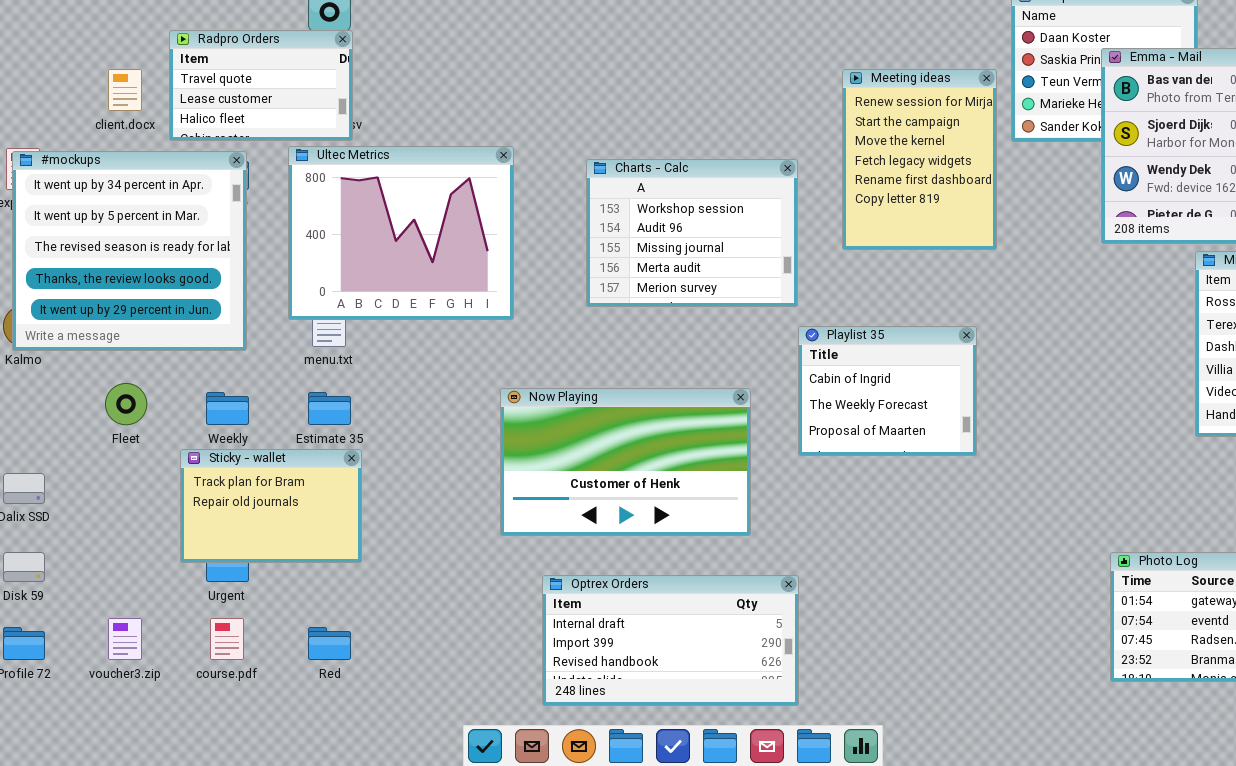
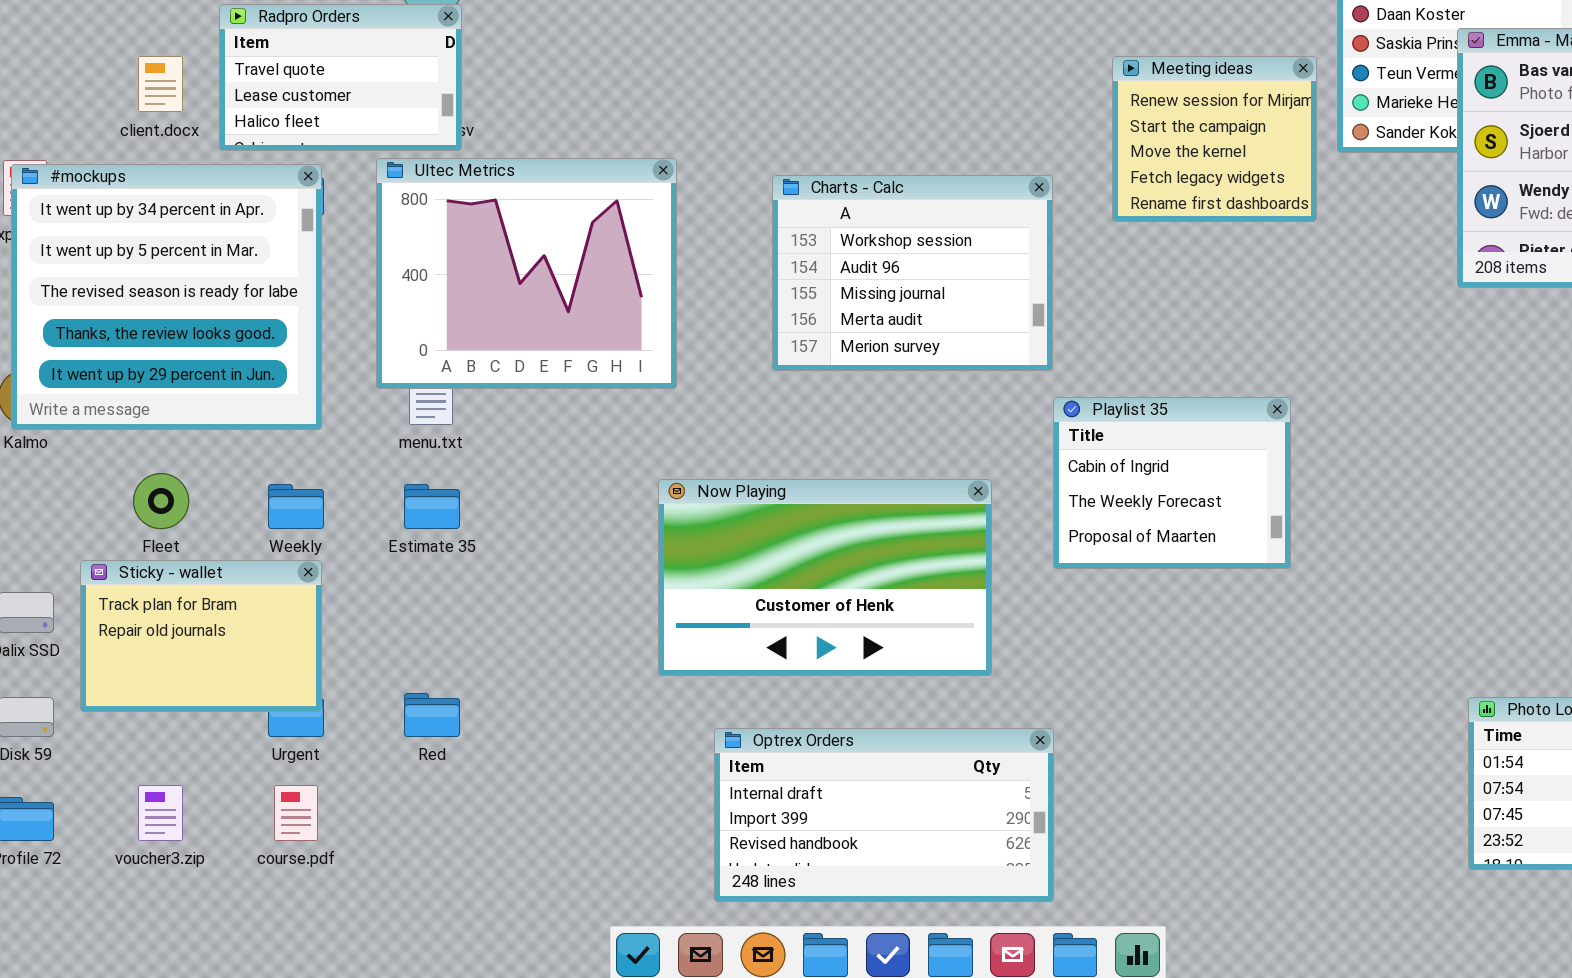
Meeting ideas: [842,69,997,250] -> [1112,56,1317,222], resized
Sticky - wallet: [180,449,362,563] -> [80,560,322,712], moved
Red: [308,627,351,660] -> [404,693,460,737], moved

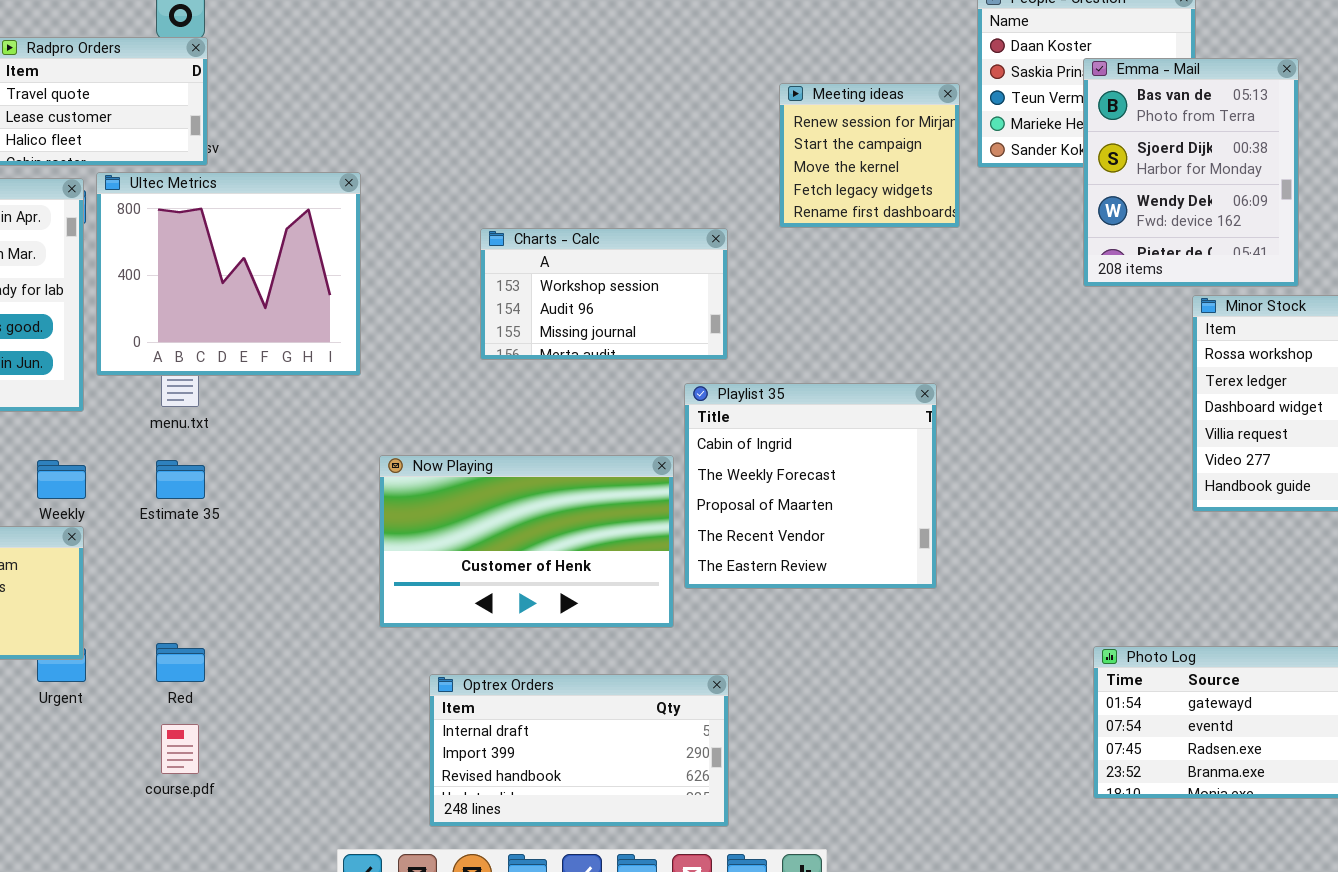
Ultec Metrics: [376,158,677,389] -> [96,172,361,376], moved
Charts - Calc: [772,175,1053,371] -> [480,228,728,360], resized
Playlist 35: [1053,397,1291,569] -> [684,383,937,589], resized
course.pdf: [274,785,318,841] -> [161,724,199,774], moved

